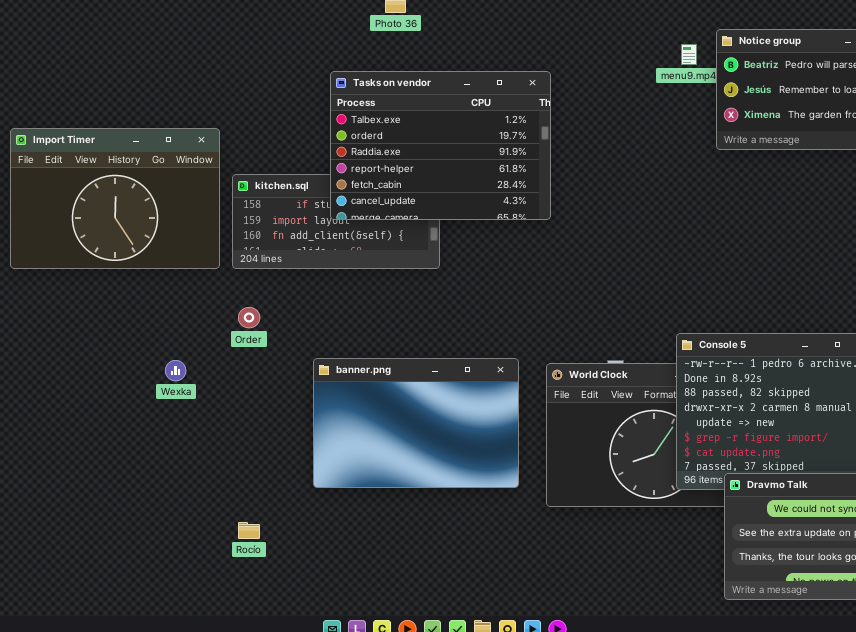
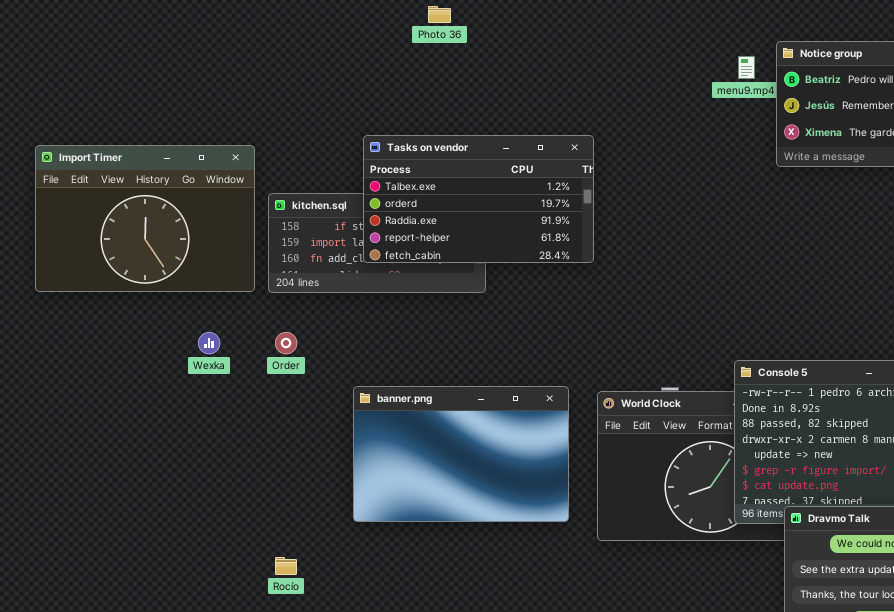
Tasks on vendor: [330,71,551,220] -> [363,135,594,263], moved, resized
Wexka: [165,360,186,381] -> [198,332,220,354], moved

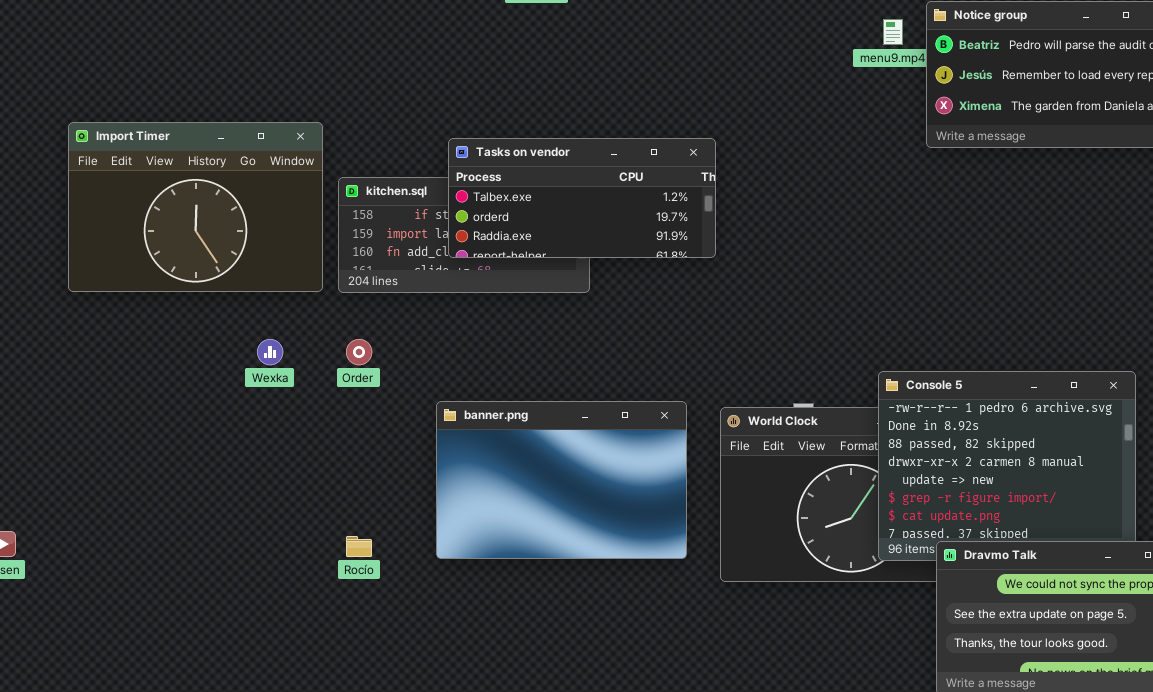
Tasks on vendor: [363,135,594,263] -> [448,138,716,258], resized
Rocío: [275,557,297,575] -> [346,536,372,557], moved

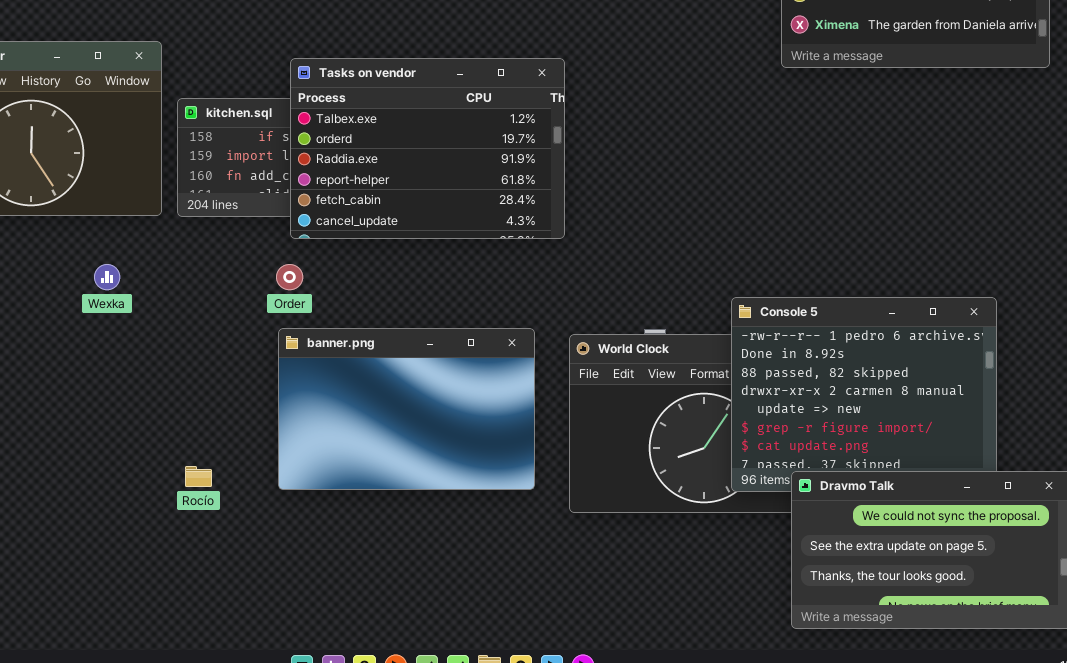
Tasks on vendor: [448,138,716,258] -> [290,58,565,239], resized
Order: [346,339,372,365] -> [276,264,303,290], moved

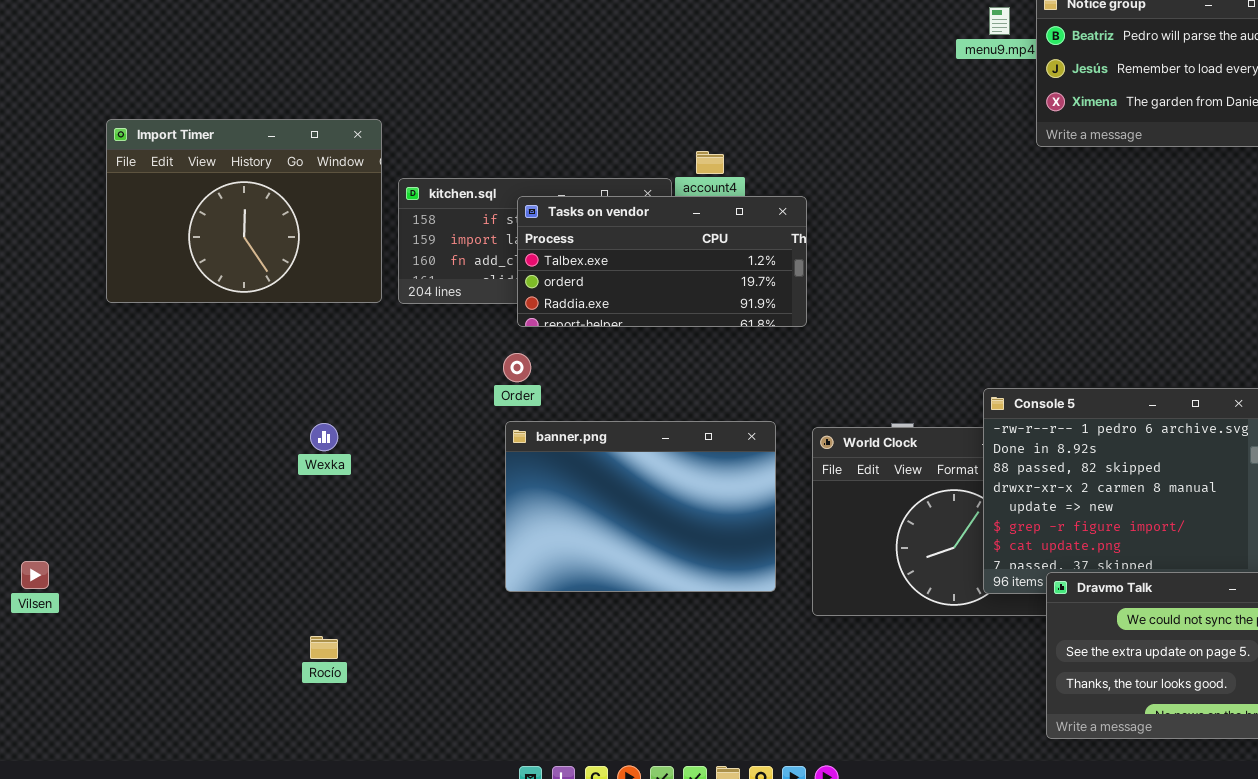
Tasks on vendor: [290,58,565,239] -> [517,196,807,327], resized
Wexka: [94,264,120,290] -> [310,423,338,451], moved
Rocío: [185,466,212,487] -> [310,636,338,659], moved

